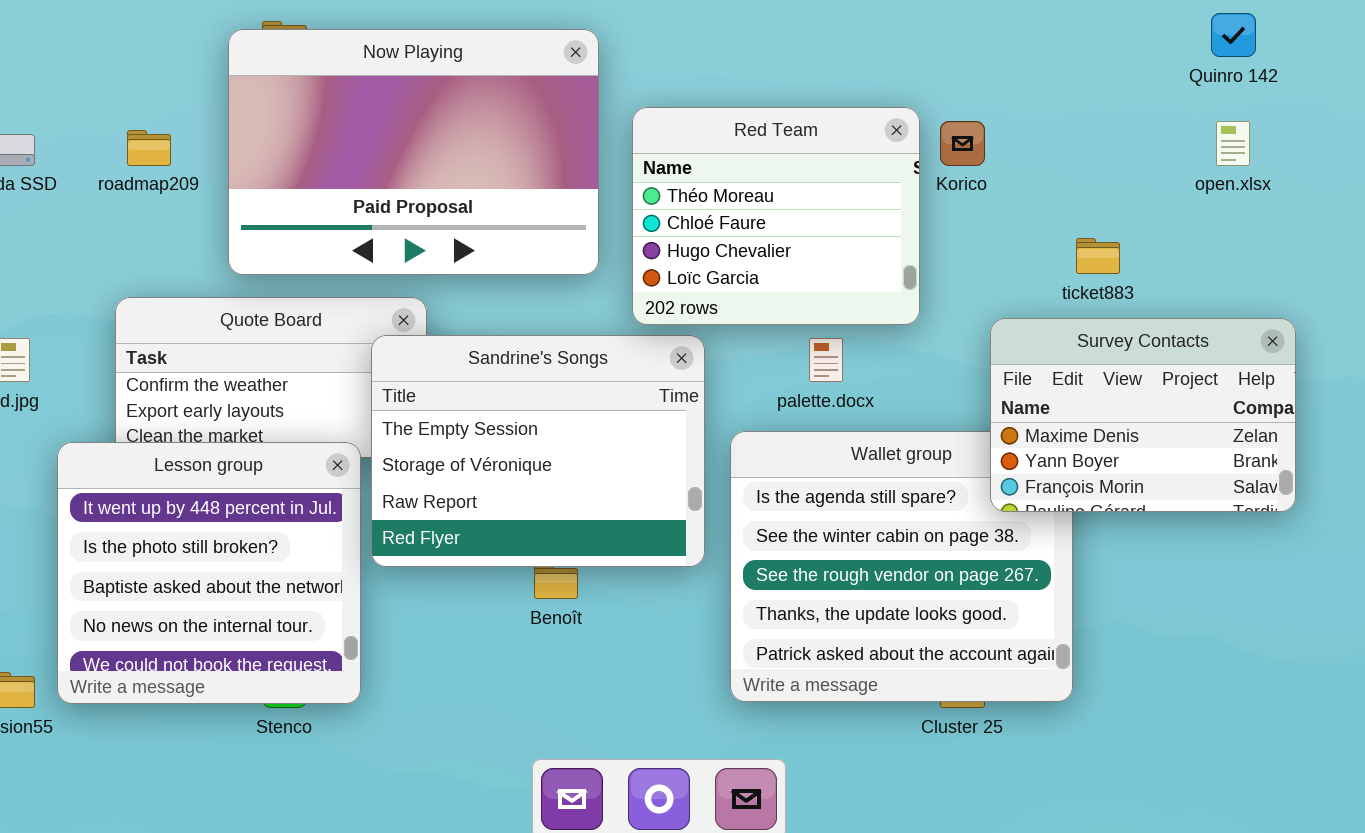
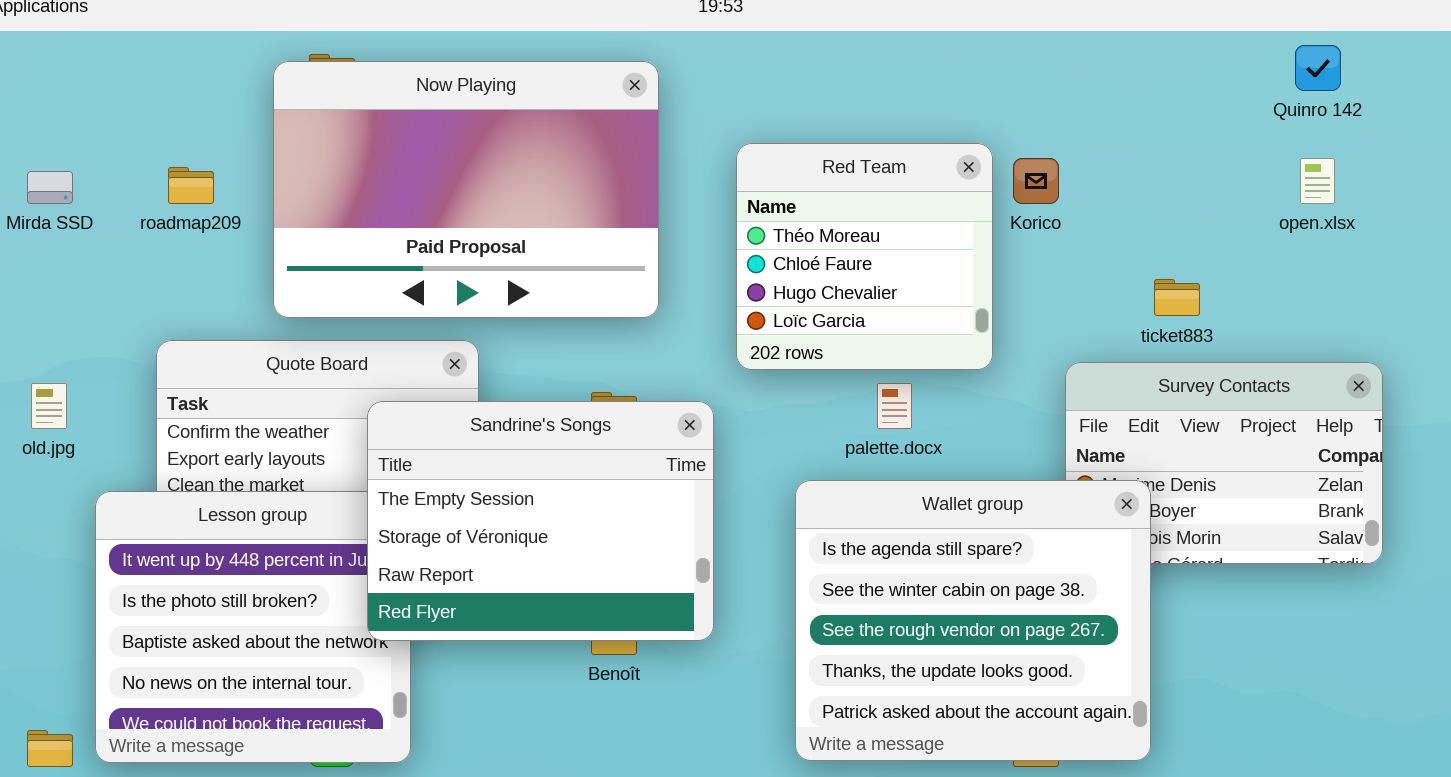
Red Team: [632,107,920,325] -> [736,143,993,370], resized
Sandrine's Songs: [371,335,705,567] -> [367,401,714,641], moved
Wallet group: [730,431,1073,702] -> [795,480,1151,761], raised

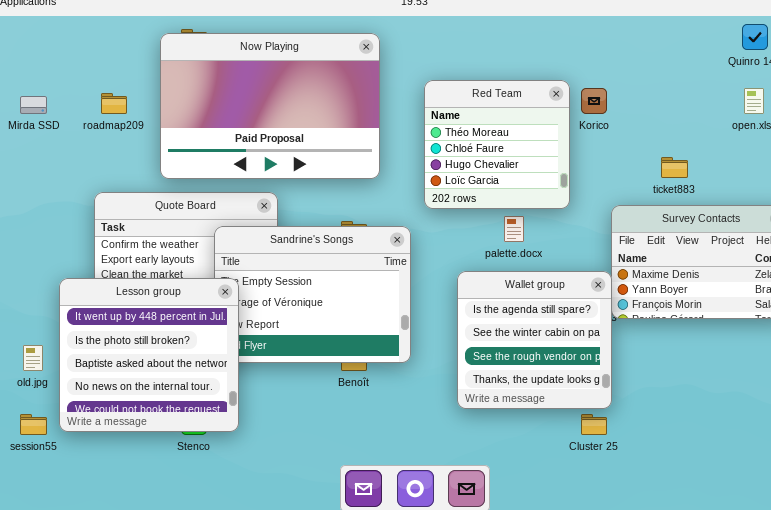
old.jpg: [31,383,67,429] -> [23,345,43,371], moved
Wallet group: [795,480,1151,761] -> [457,271,612,409], resized
Lesson group: [95,491,411,763] -> [59,278,239,432], raised

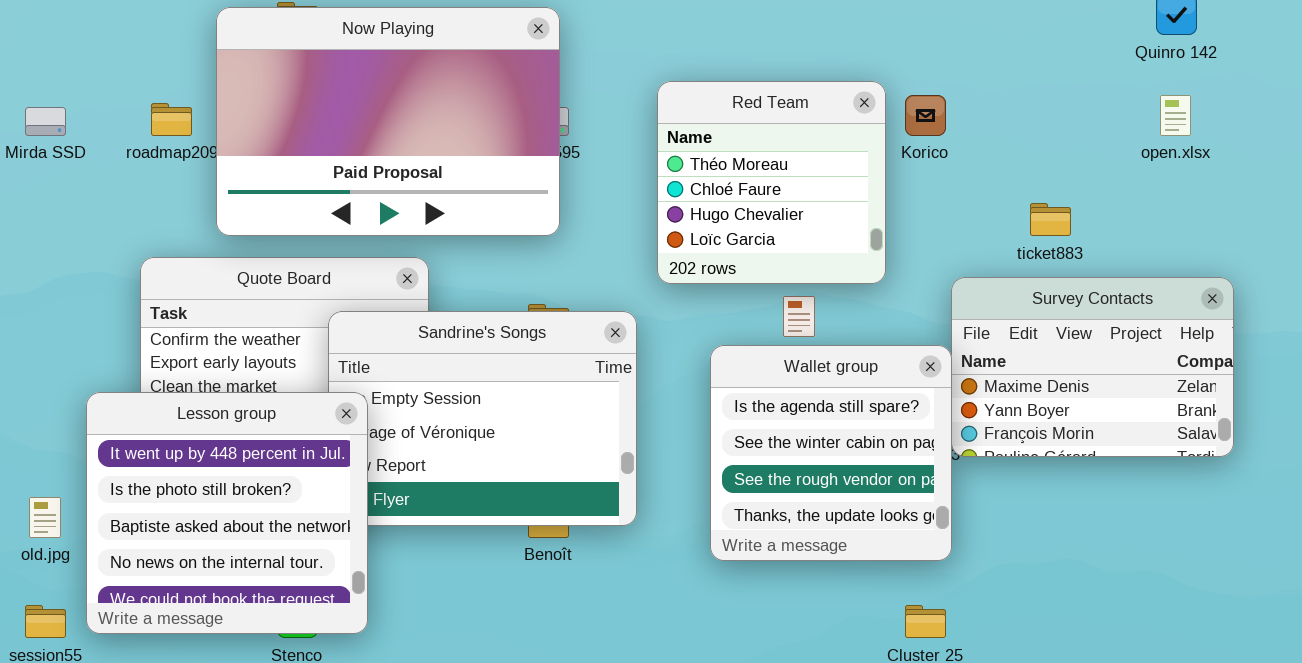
Now Playing: [160,33,380,179] -> [216,7,560,236], moved
Wallet group: [457,271,612,409] -> [710,345,952,561], moved

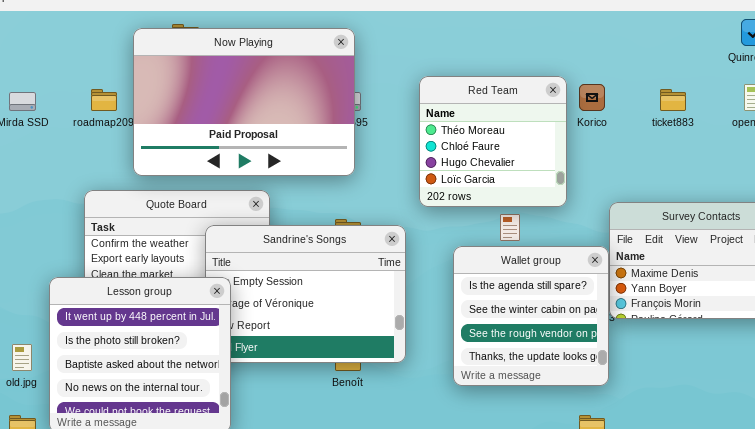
ticket883: [1030,203,1071,236] -> [660,89,686,111], moved

